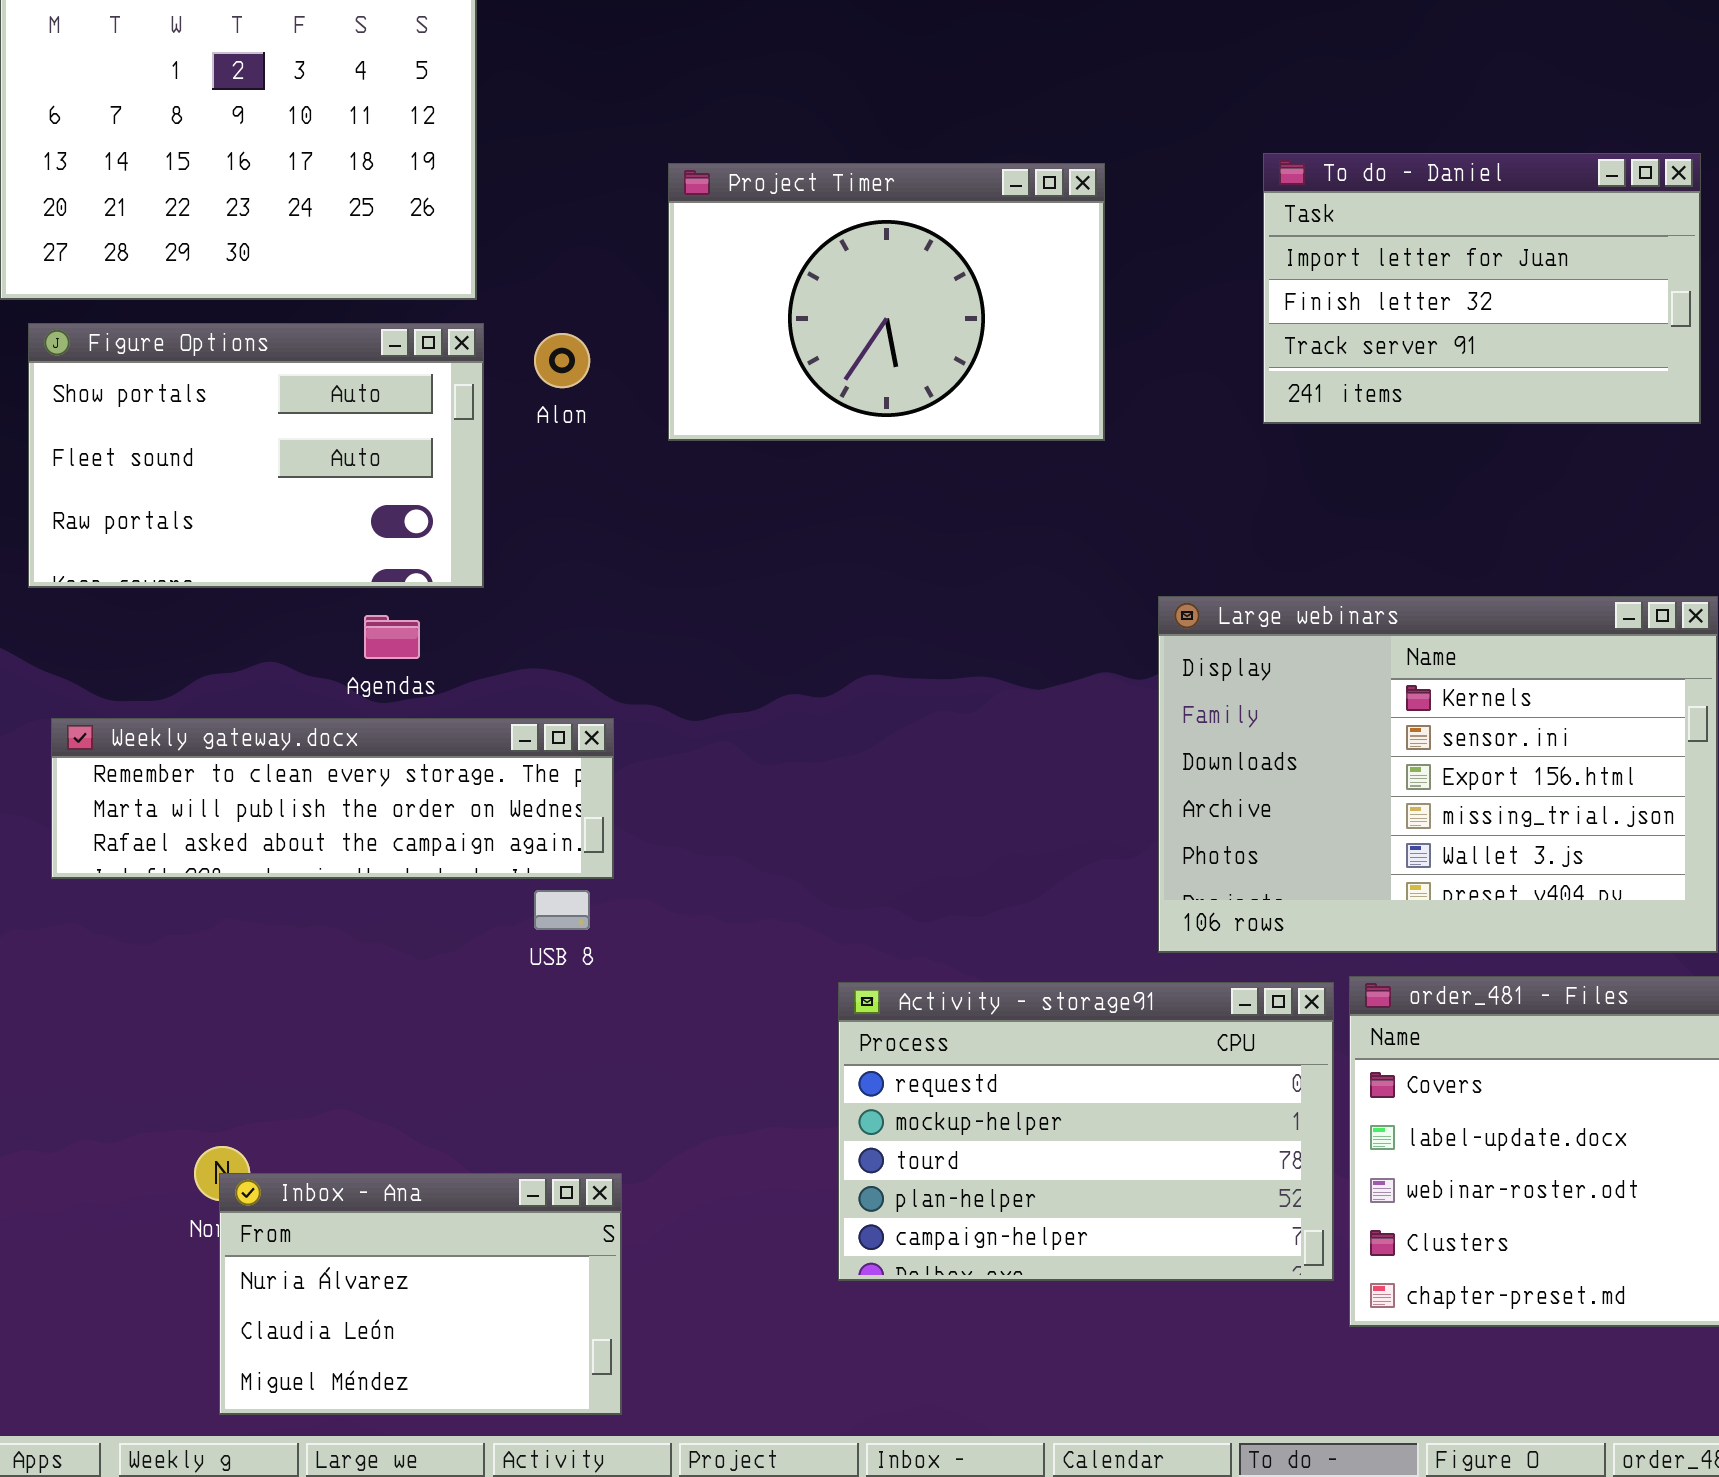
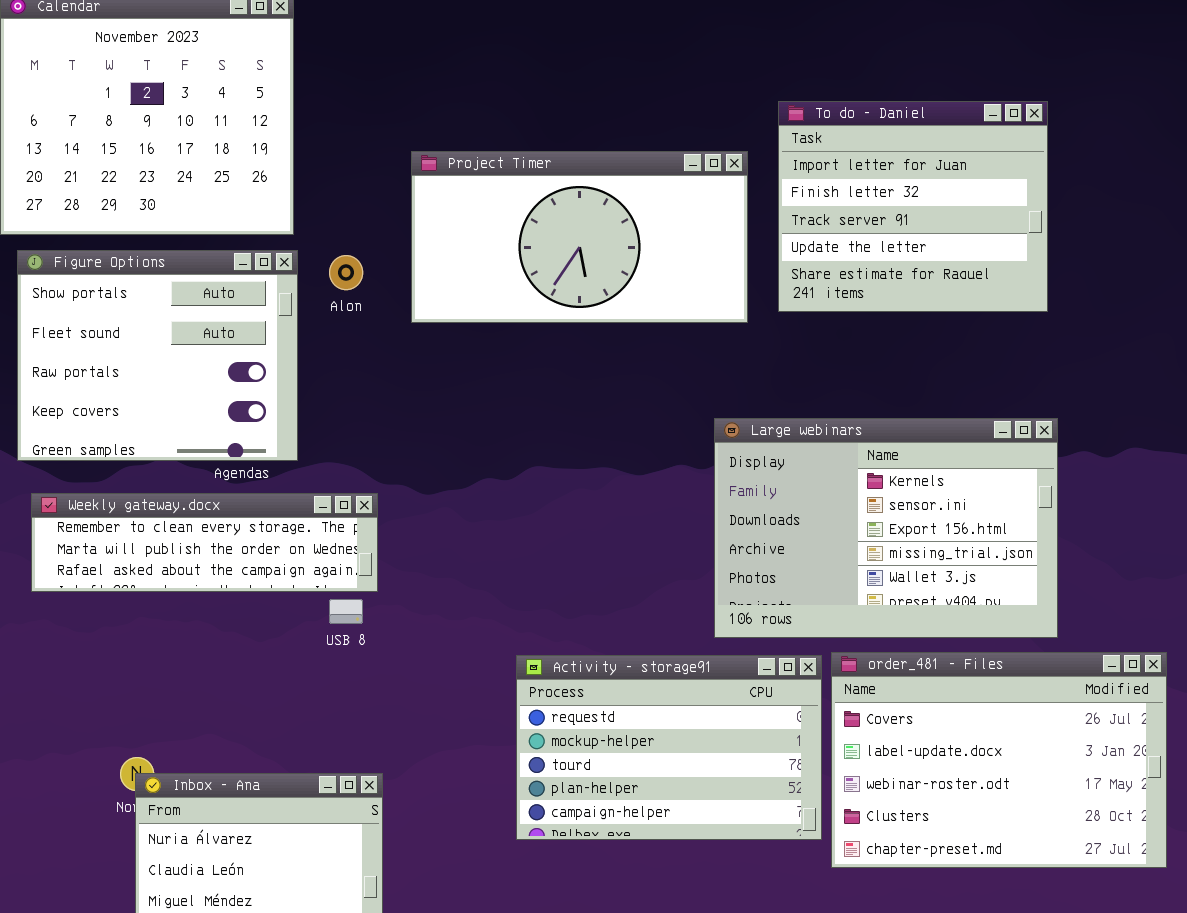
To do - Daniel: [1263,153,1701,424] -> [778,101,1048,312], resized
Project Timer: [668,163,1105,441] -> [411,151,748,323], resized
Figure Options: [28,323,484,588] -> [17,250,298,461], resized

